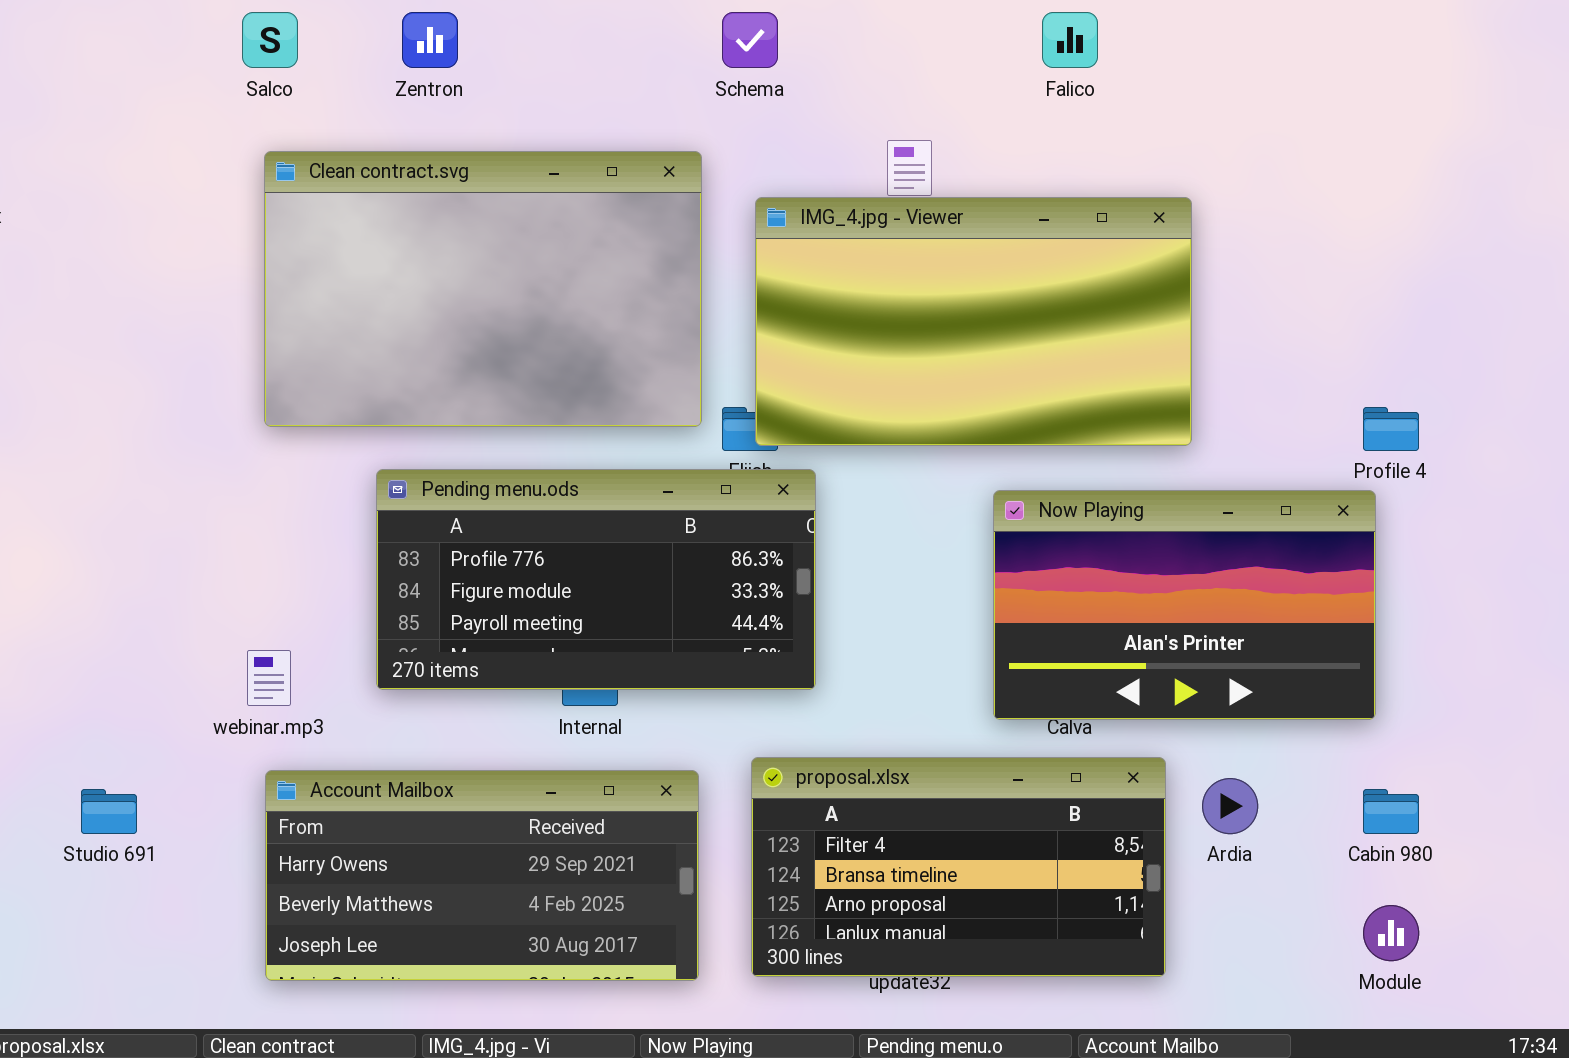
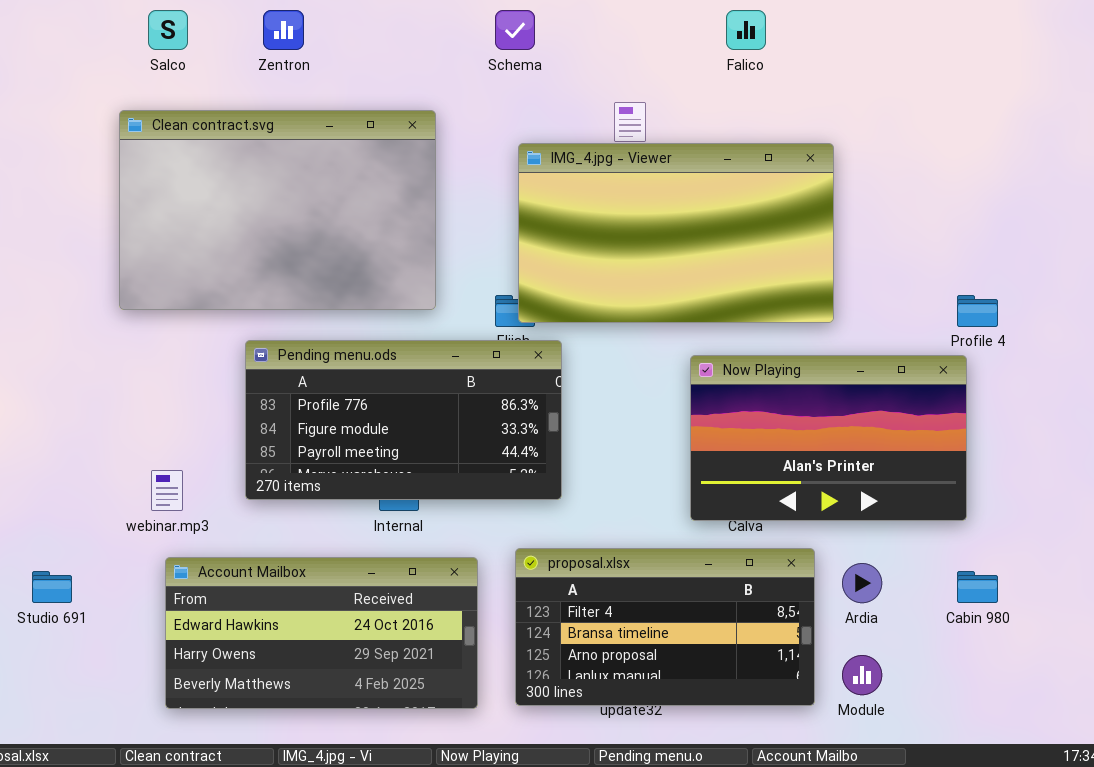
Clean contract.svg: [264,151,702,427] -> [119,110,436,310], moved
Account Mailbox: [265,770,699,981] -> [165,557,478,709], scrolled up 1 row
Module: [1363,905,1419,961] -> [842,655,882,695], moved

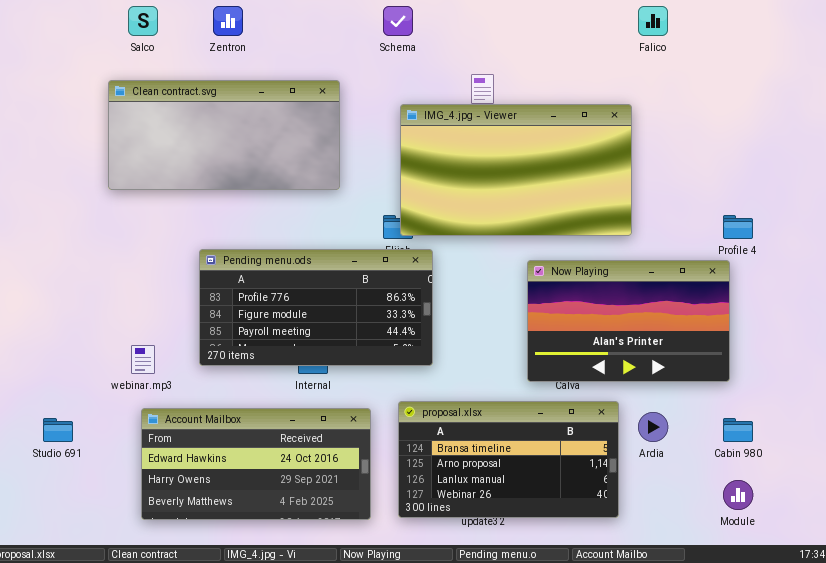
Falico: [726,10,766,50] -> [638,6,668,36], moved
Clean contract.svg: [119,110,436,310] -> [108,80,340,190], resized
proposal.xlsx: [515,548,815,706] -> [398,401,619,518], scrolled down 1 row
Module: [842,655,882,695] -> [723,480,753,510], moved

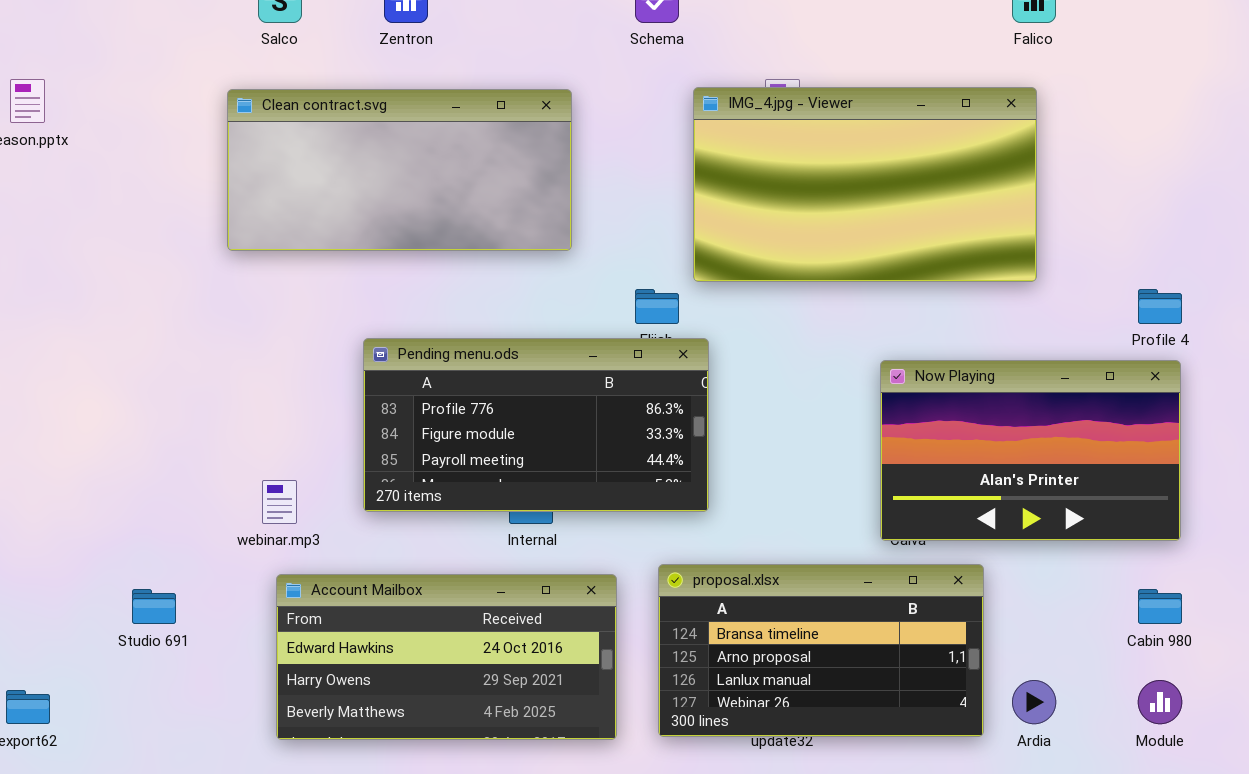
IMG_4.jpg - Viewer: [400,104,632,236] -> [693,87,1037,282], moved
Now Playing: [527,260,730,382] -> [880,360,1181,541], moved
Ardia: [638,412,668,442] -> [1012,680,1056,724], moved

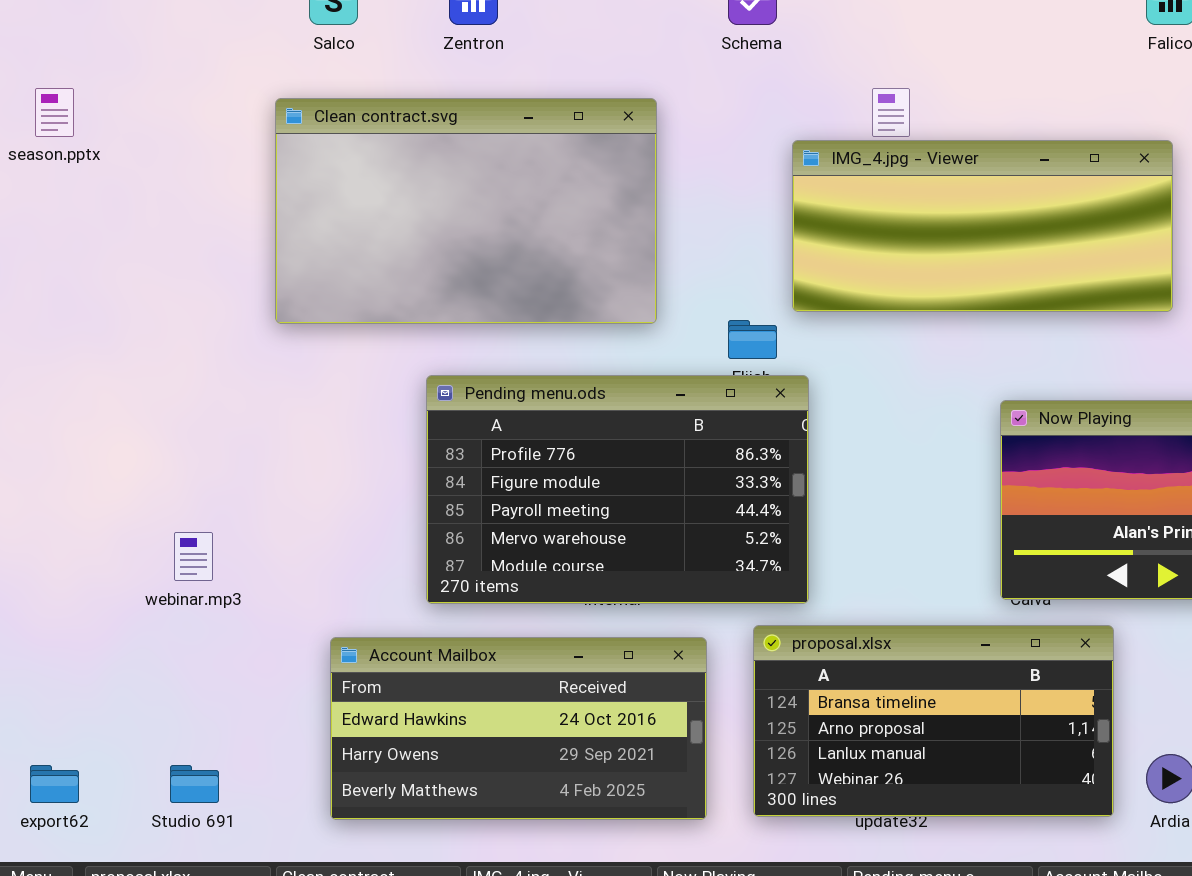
IMG_4.jpg - Viewer: [693,87,1037,282] -> [792,140,1173,312], resized
Clean contract.svg: [227,89,572,251] -> [275,98,657,324], resized
Pending menu.ods: [363,338,709,512] -> [426,375,809,604], resized
webinar.mp3: [262,480,297,524] -> [174,532,213,581], moved
Studio 691: [132,589,176,624] -> [170,765,219,803], moved

